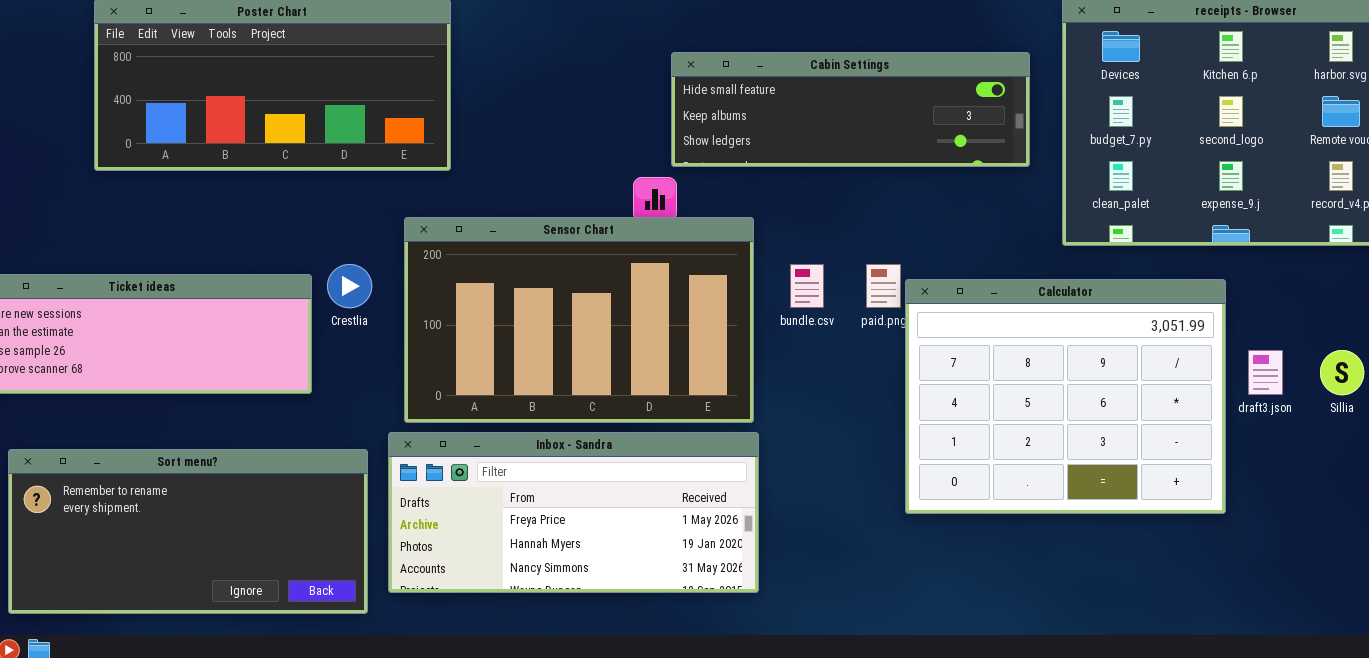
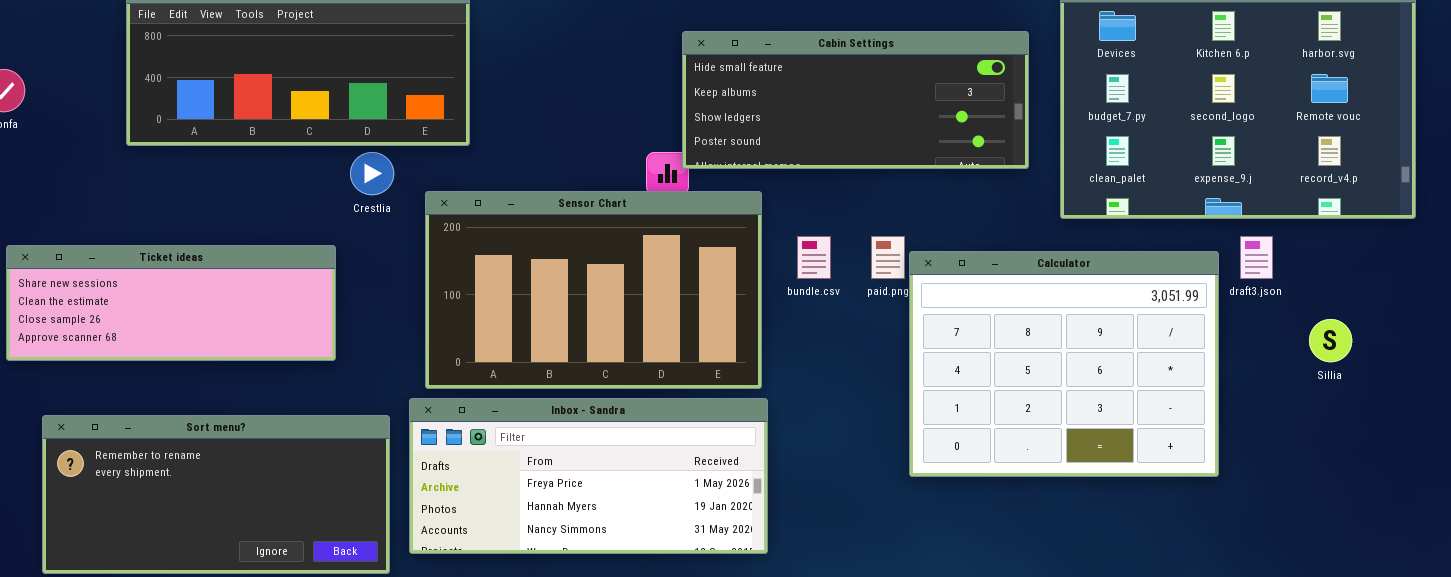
Cabin Settings: [671,52,1030,167] -> [682,31,1029,169], resized
Crestlia: [327,264,372,308] -> [350,152,394,195], moved
draft3.json: [1248,350,1283,395] -> [1240,236,1273,279], moved

